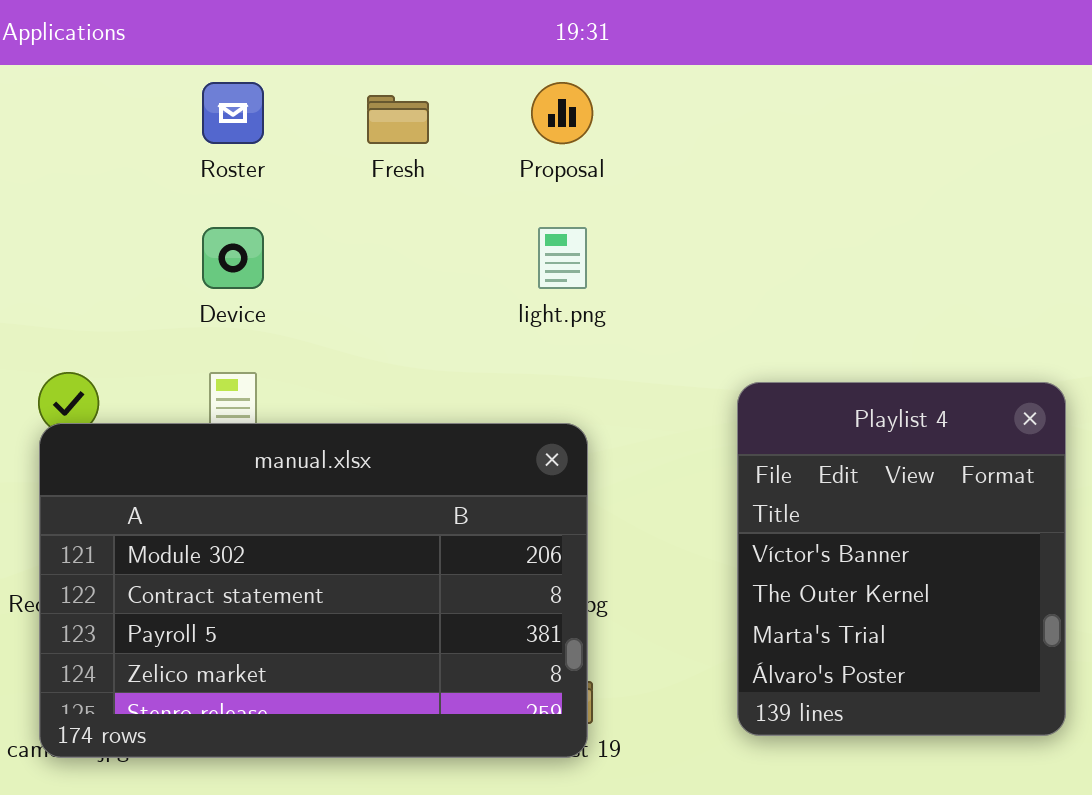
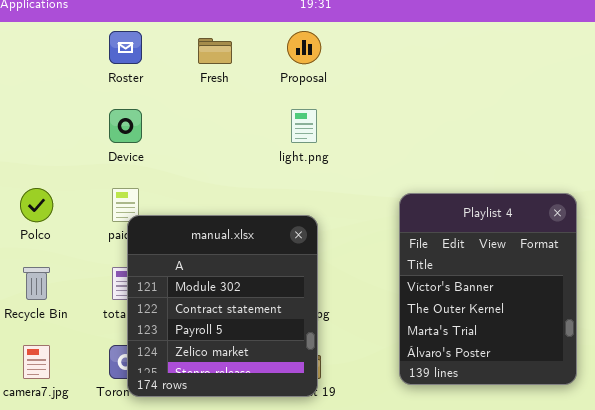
manual.xlsx: [39,423,588,758] -> [127,215,318,397], resized

